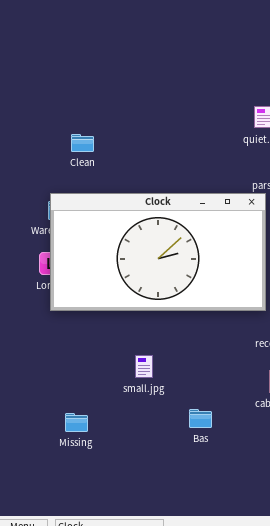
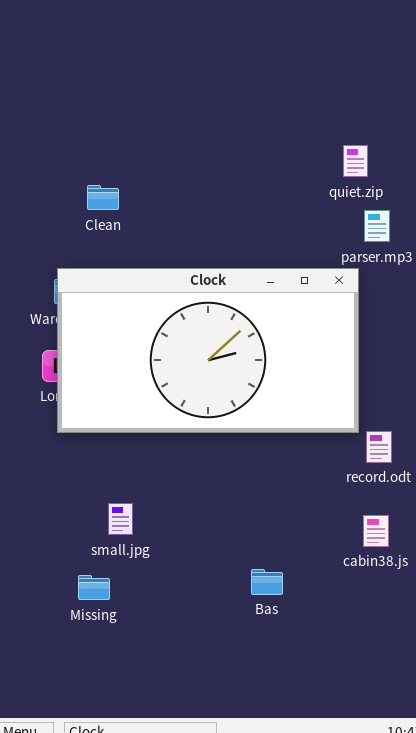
small.jpg: [135,355,153,378] -> [108,503,133,535], moved

